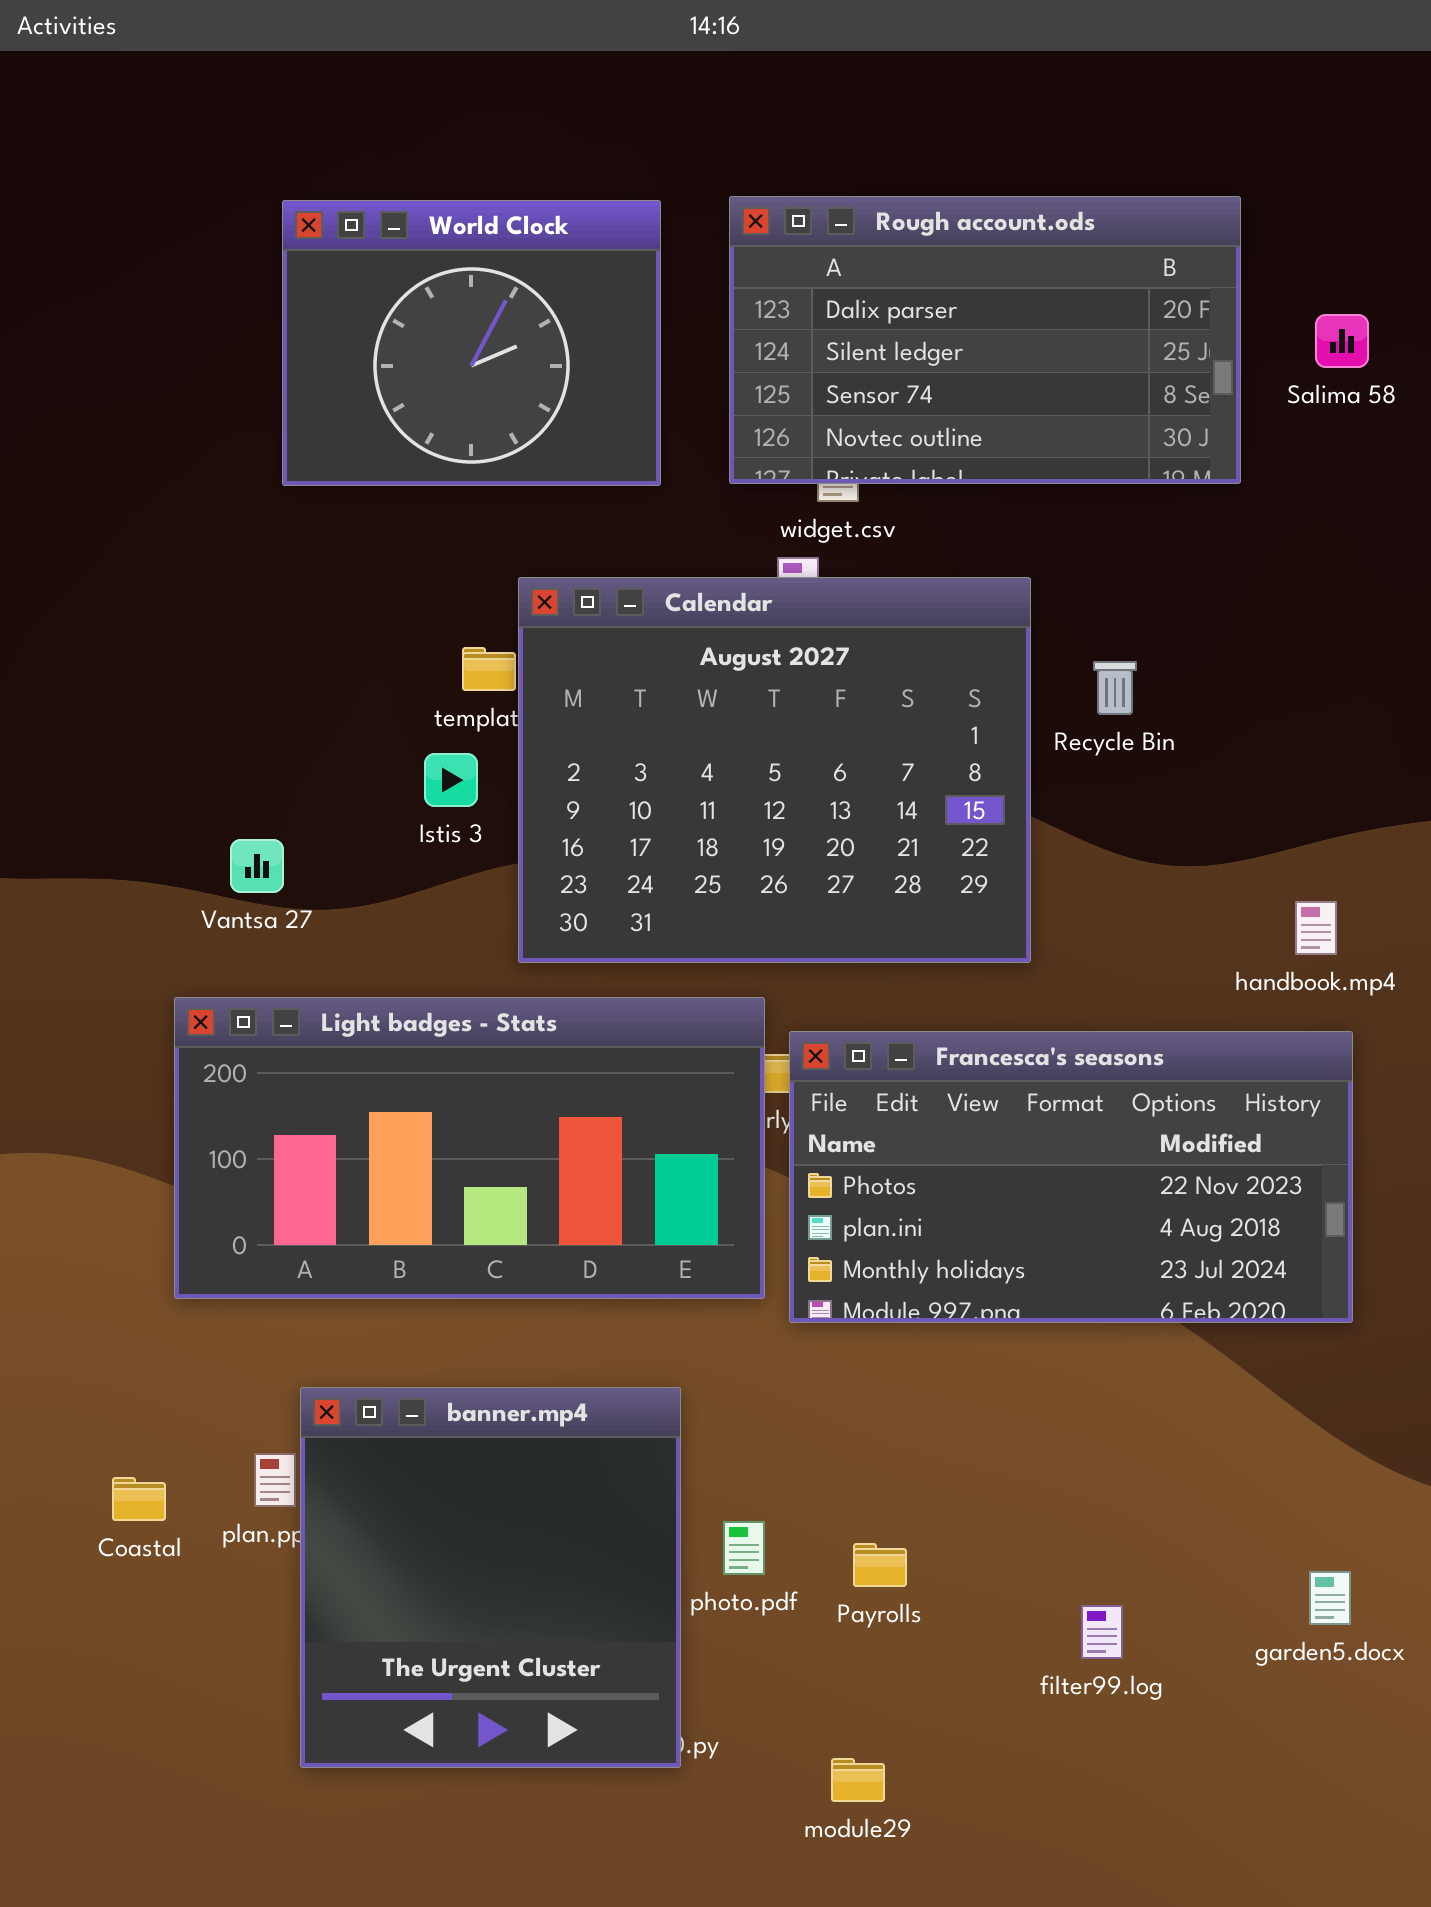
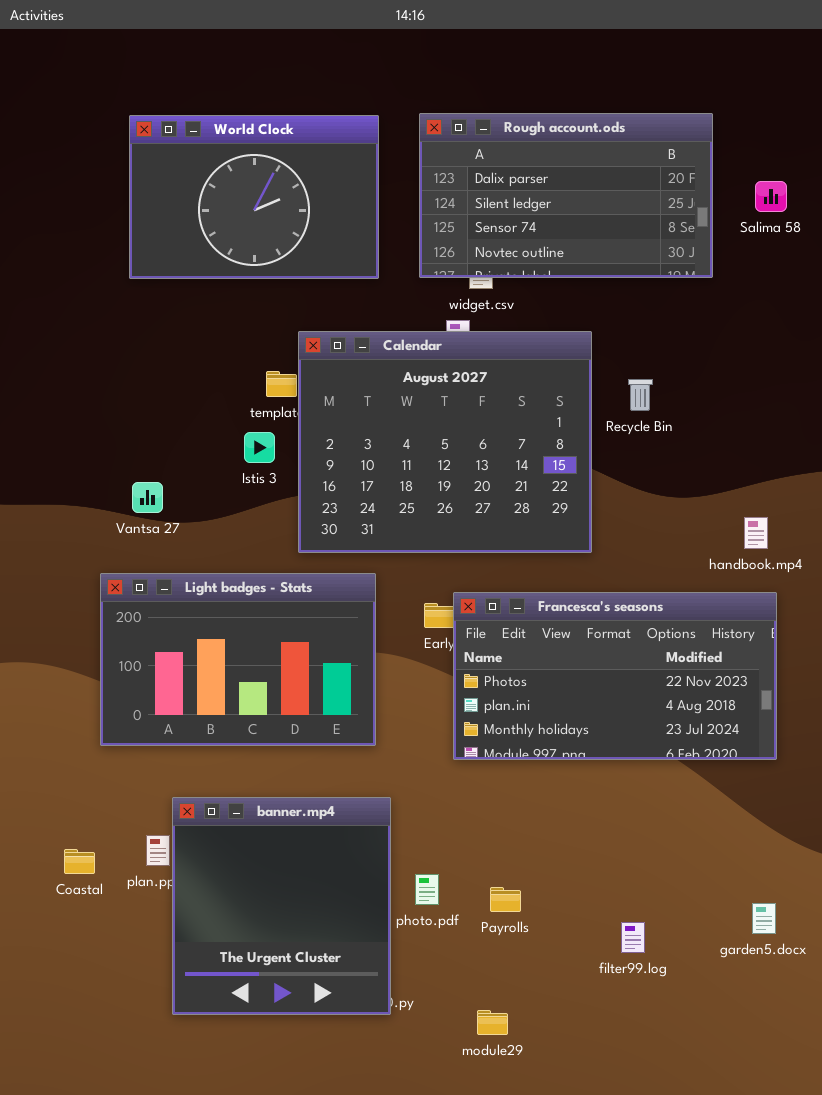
World Clock: [282,200,661,486] -> [129,115,379,279], resized
Light badges - Stats: [174,997,765,1299] -> [100,573,376,746], resized

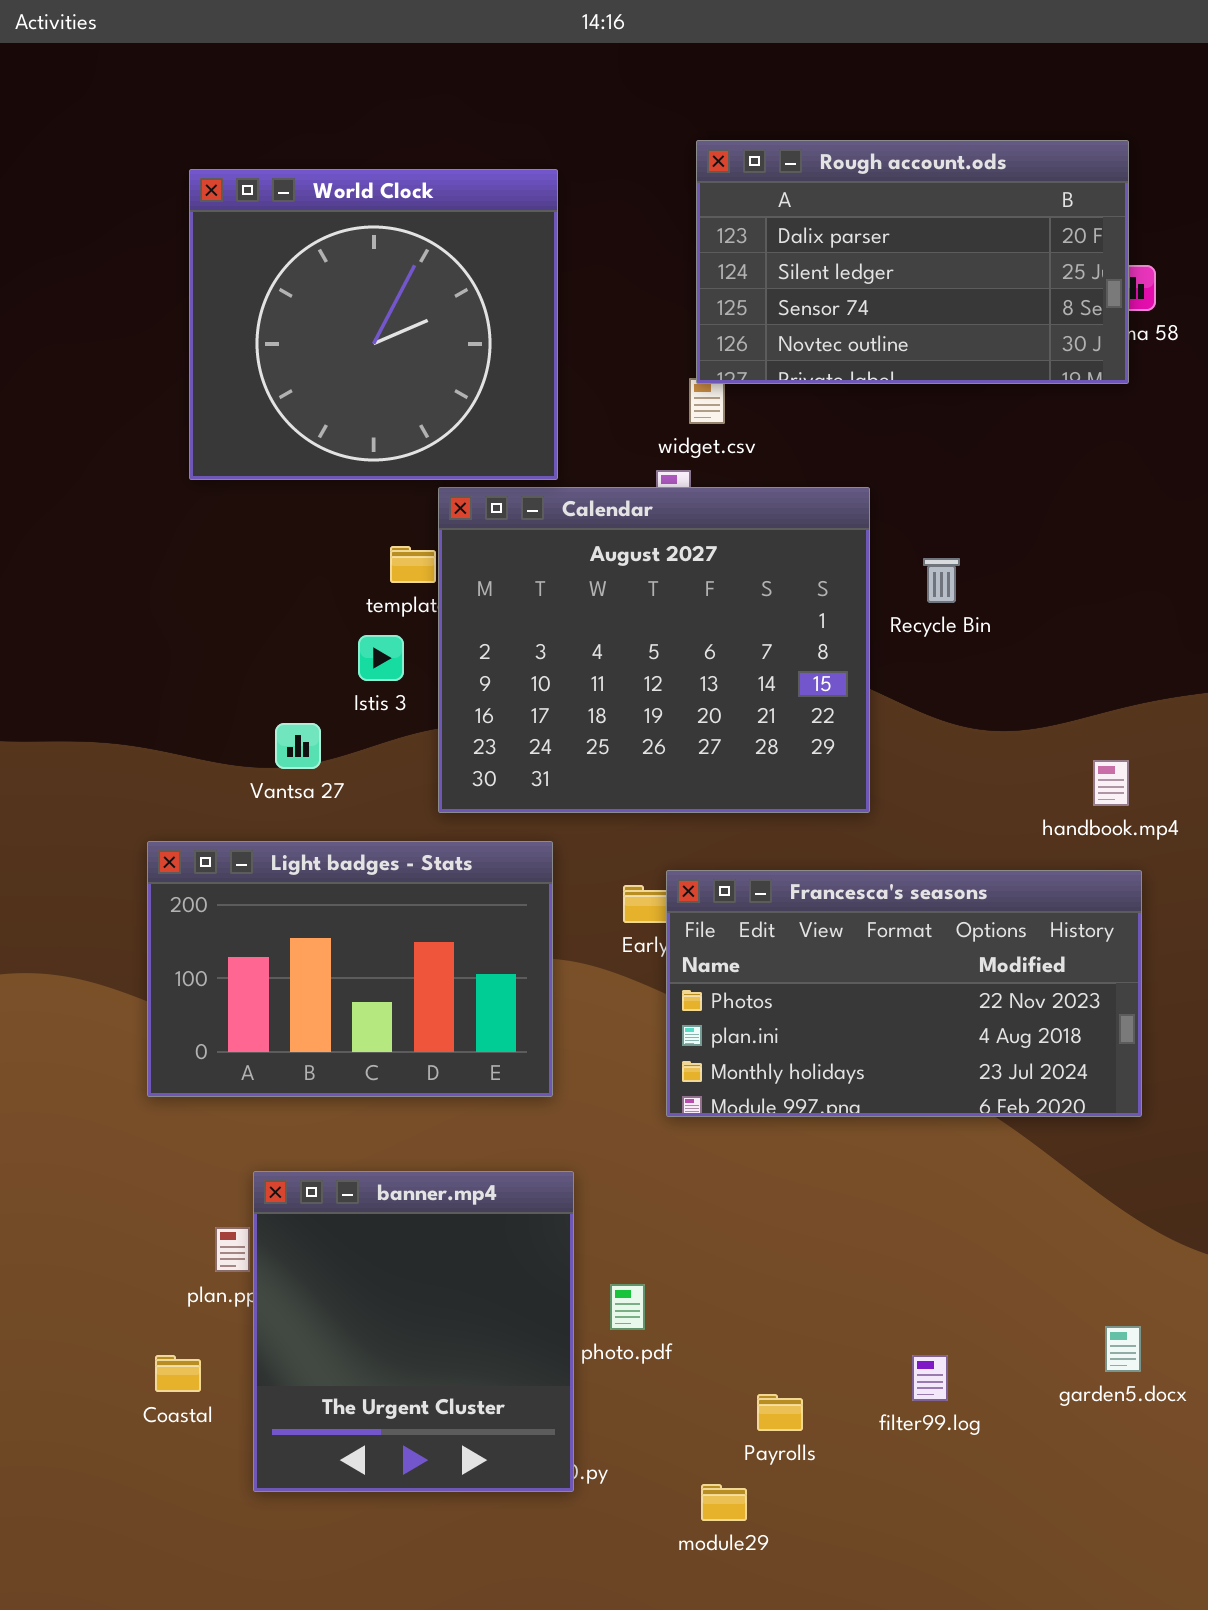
Rough account.ods: [419,113,713,278] -> [696,140,1129,384], moved
World Clock: [129,115,379,279] -> [189,169,558,480], resized
Vantsa 27: [132,482,163,513] -> [275,723,321,769], moved
Coastal: [64,849,95,874] -> [155,1355,201,1392], moved
Payrolls: [490,887,521,912] -> [757,1394,803,1431], moved

